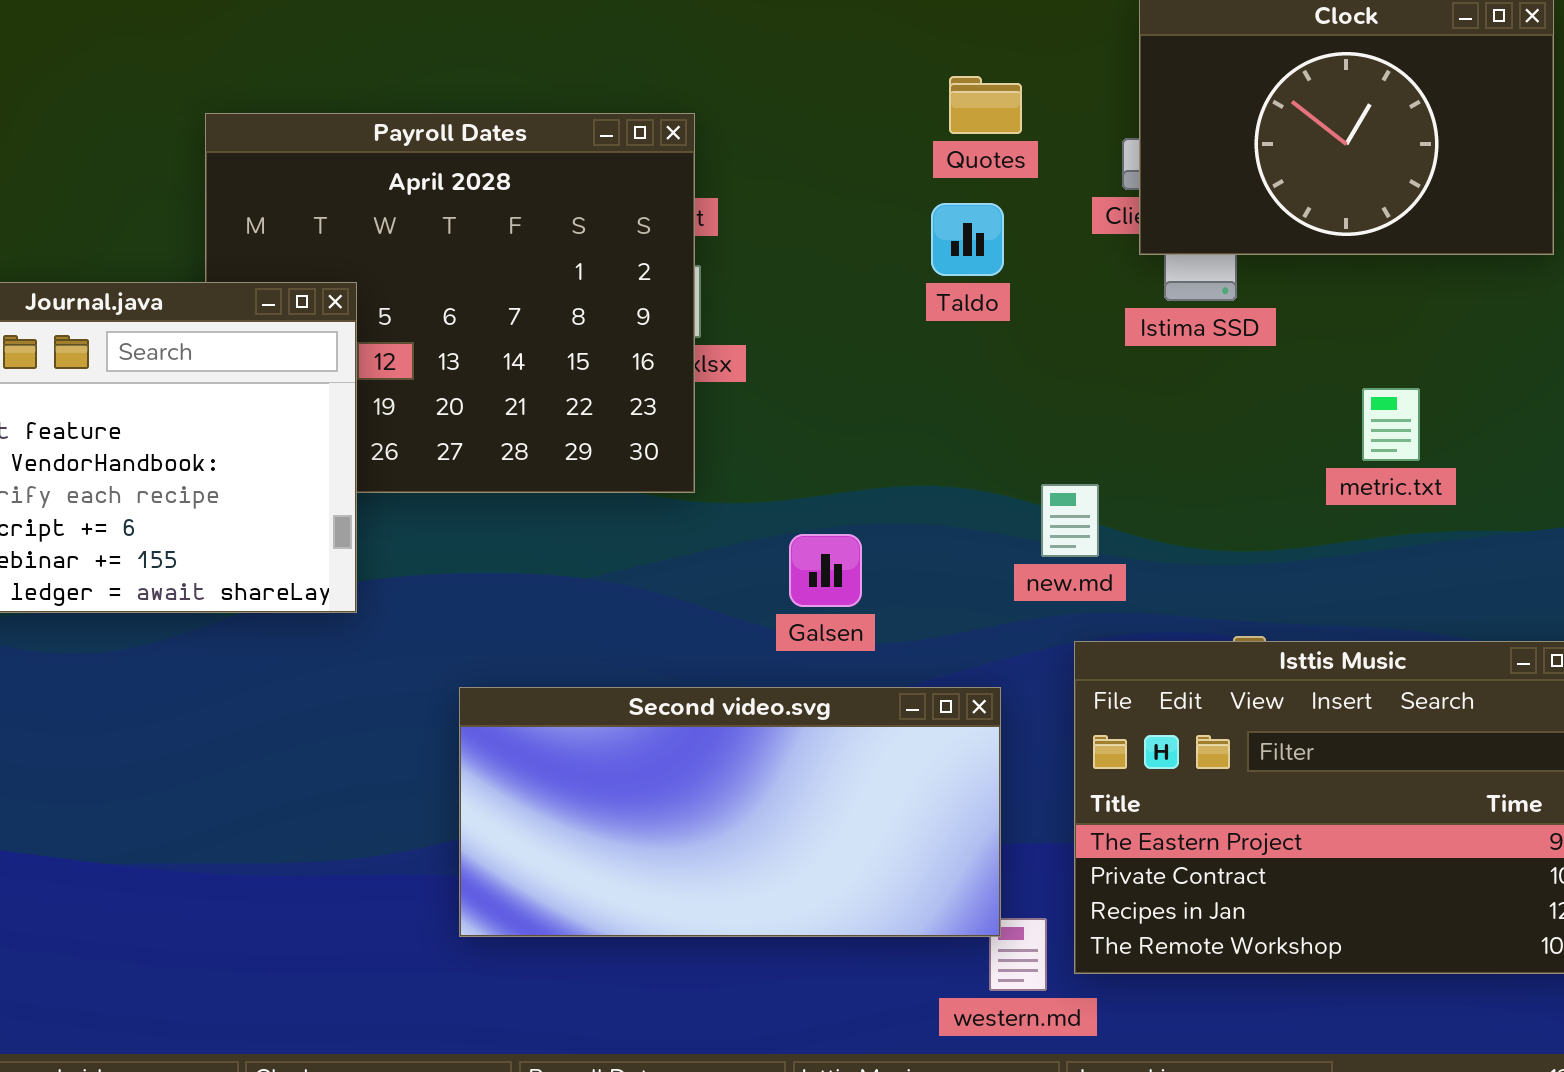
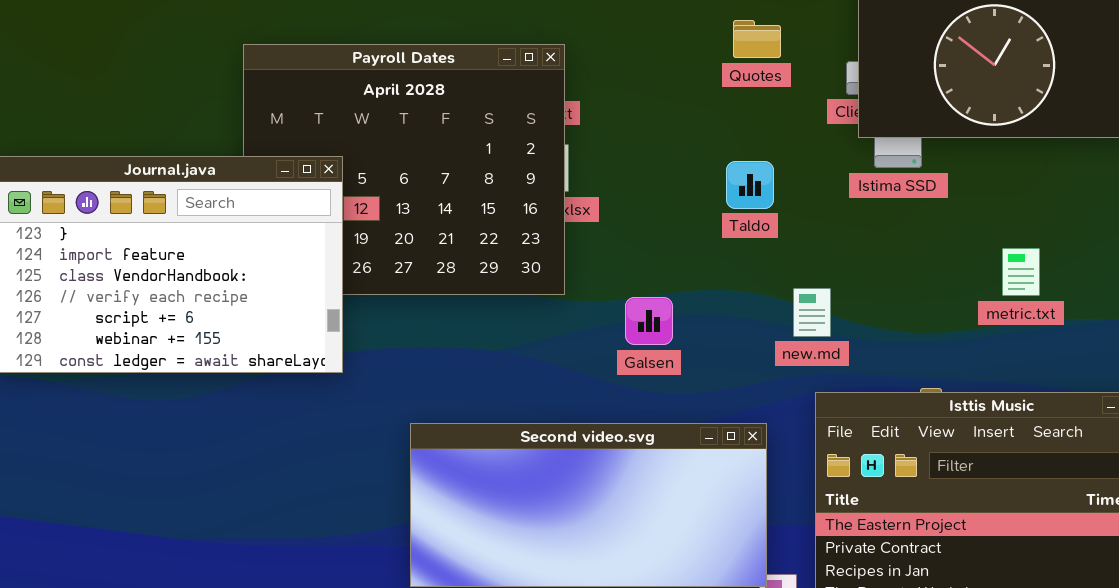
Taldo: [931,203,1004,276] -> [726,161,774,209], moved
metric.txt: [1362,388,1420,461] -> [1002,248,1040,296], moved
Galsen: [789,534,862,607] -> [625,297,673,345], moved

